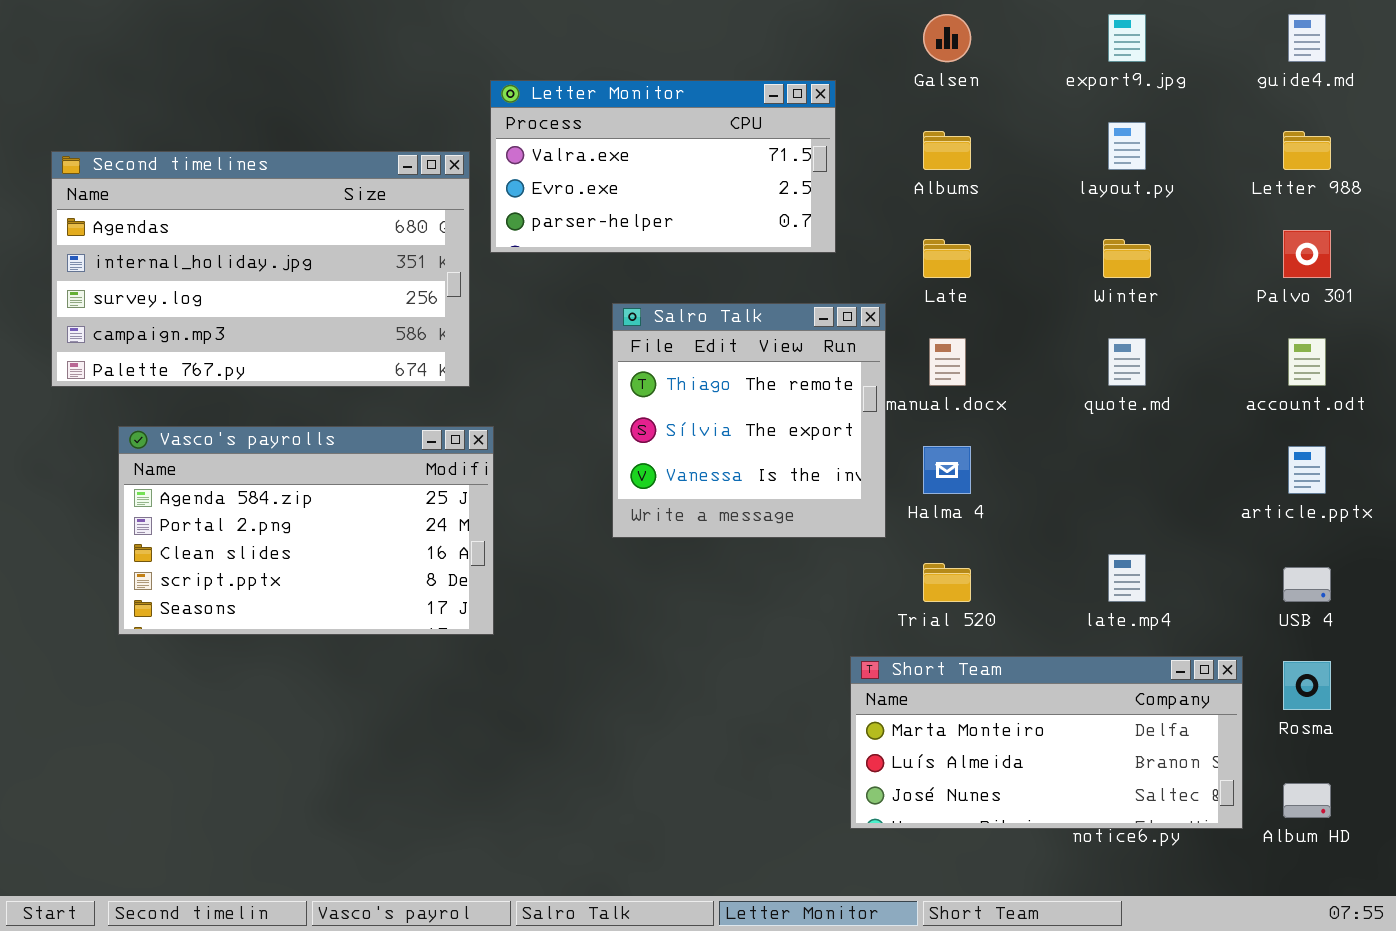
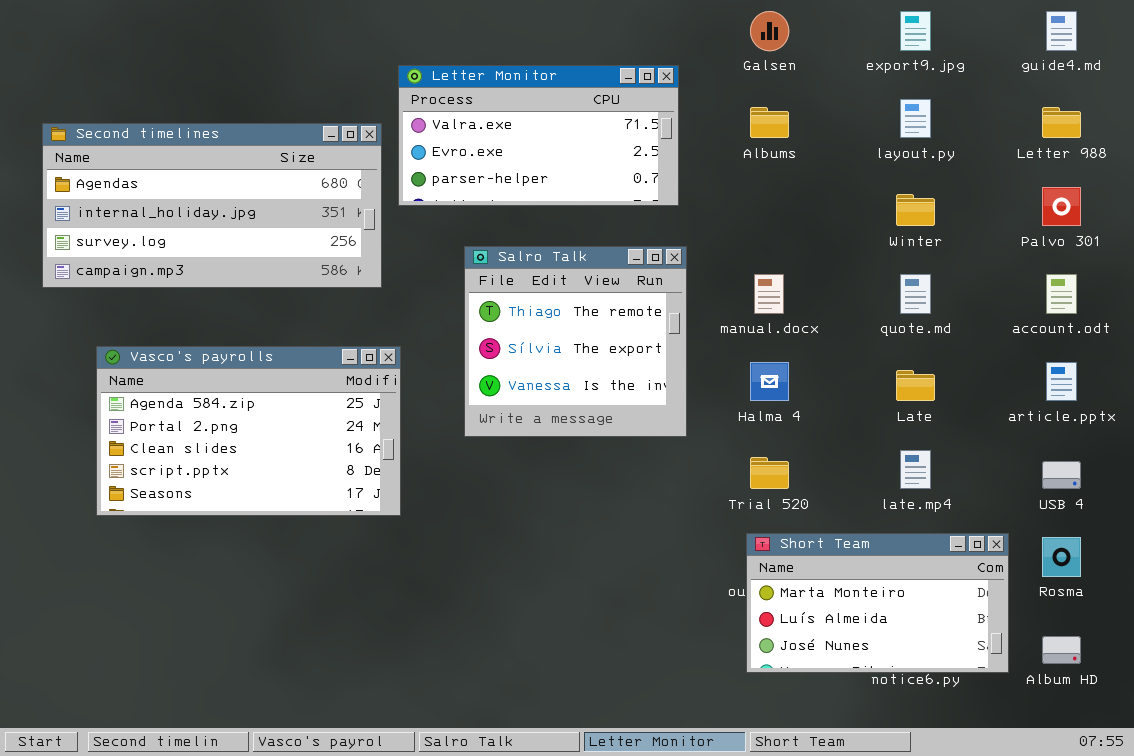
Second timelines: [51,151,470,387] -> [42,123,382,288], resized
Late: [923,239,971,278] -> [896,370,935,401], moved
Salro Talk: [612,303,886,538] -> [464,246,687,437], moved
Short Team: [850,656,1243,829] -> [746,533,1009,673], resized

